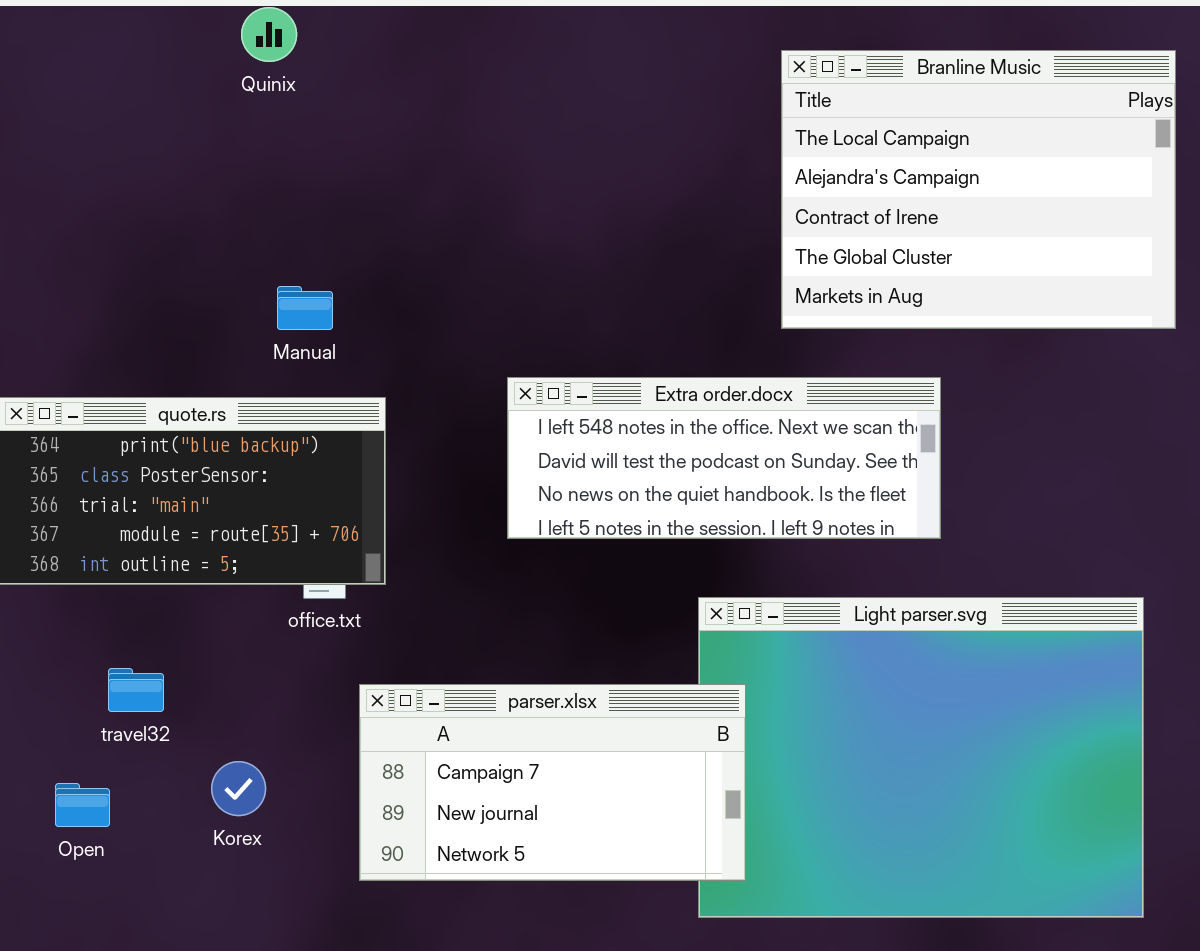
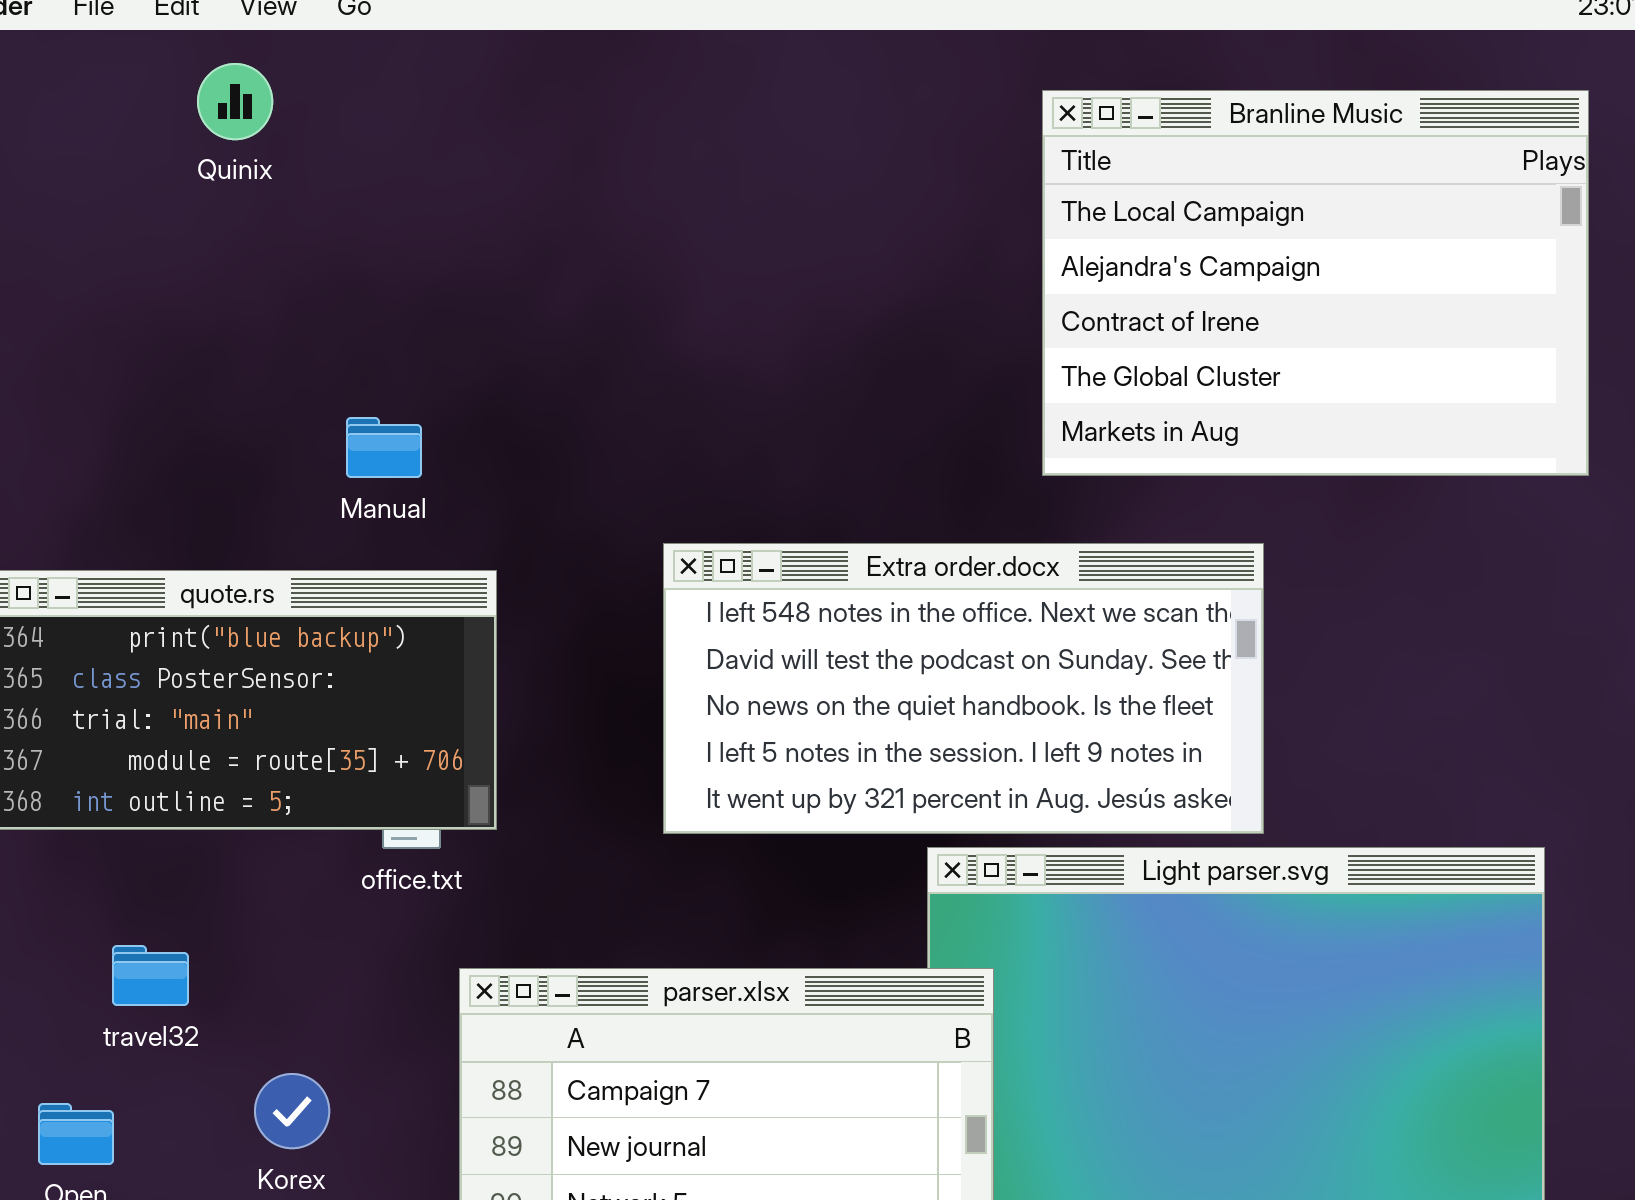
Quinix: [241,7,297,62] -> [197,63,273,140], moved
Extra order.docx: [507,377,941,539] -> [663,543,1264,834], resized

